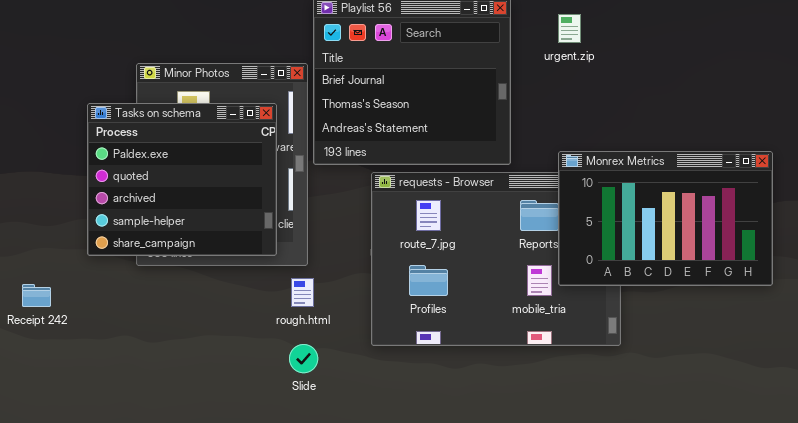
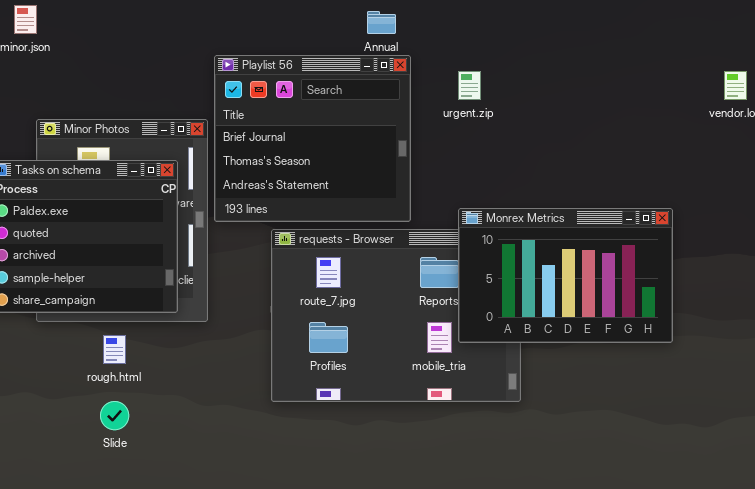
rough.html: [291,278,314,307] -> [103,335,126,364], moved
Slide: [289,344,318,373] -> [100,401,129,430], moved

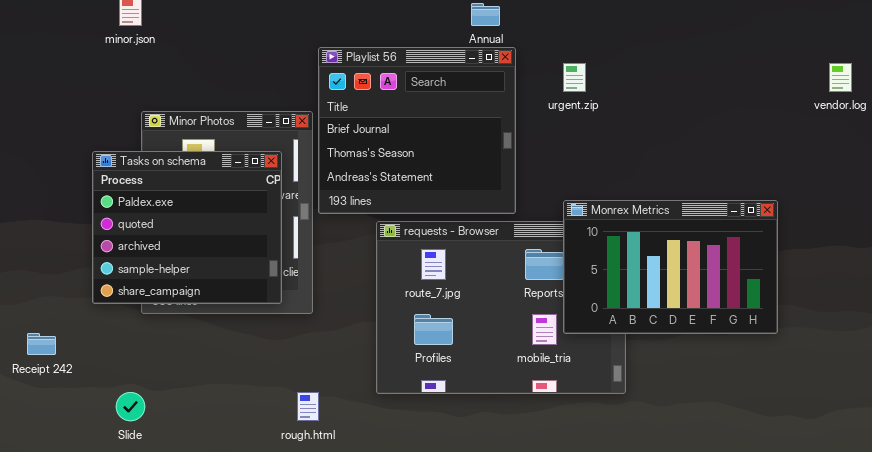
rough.html: [103,335,126,364] -> [297,392,319,421], moved
Slide: [100,401,129,430] -> [116,392,145,421], moved

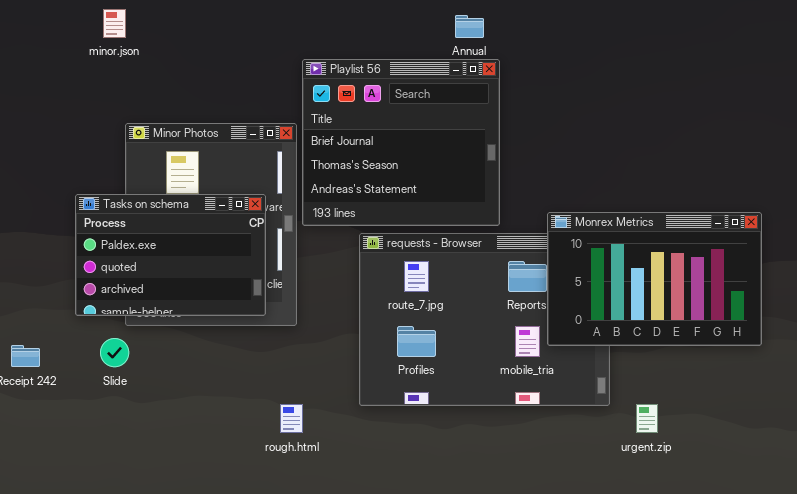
urgent.zip: [563,63,586,92] -> [636,404,658,433], moved
Tasks on schema: [92,151,282,304] -> [75,194,266,316], resized
Slide: [116,392,145,421] -> [100,338,129,367], moved

